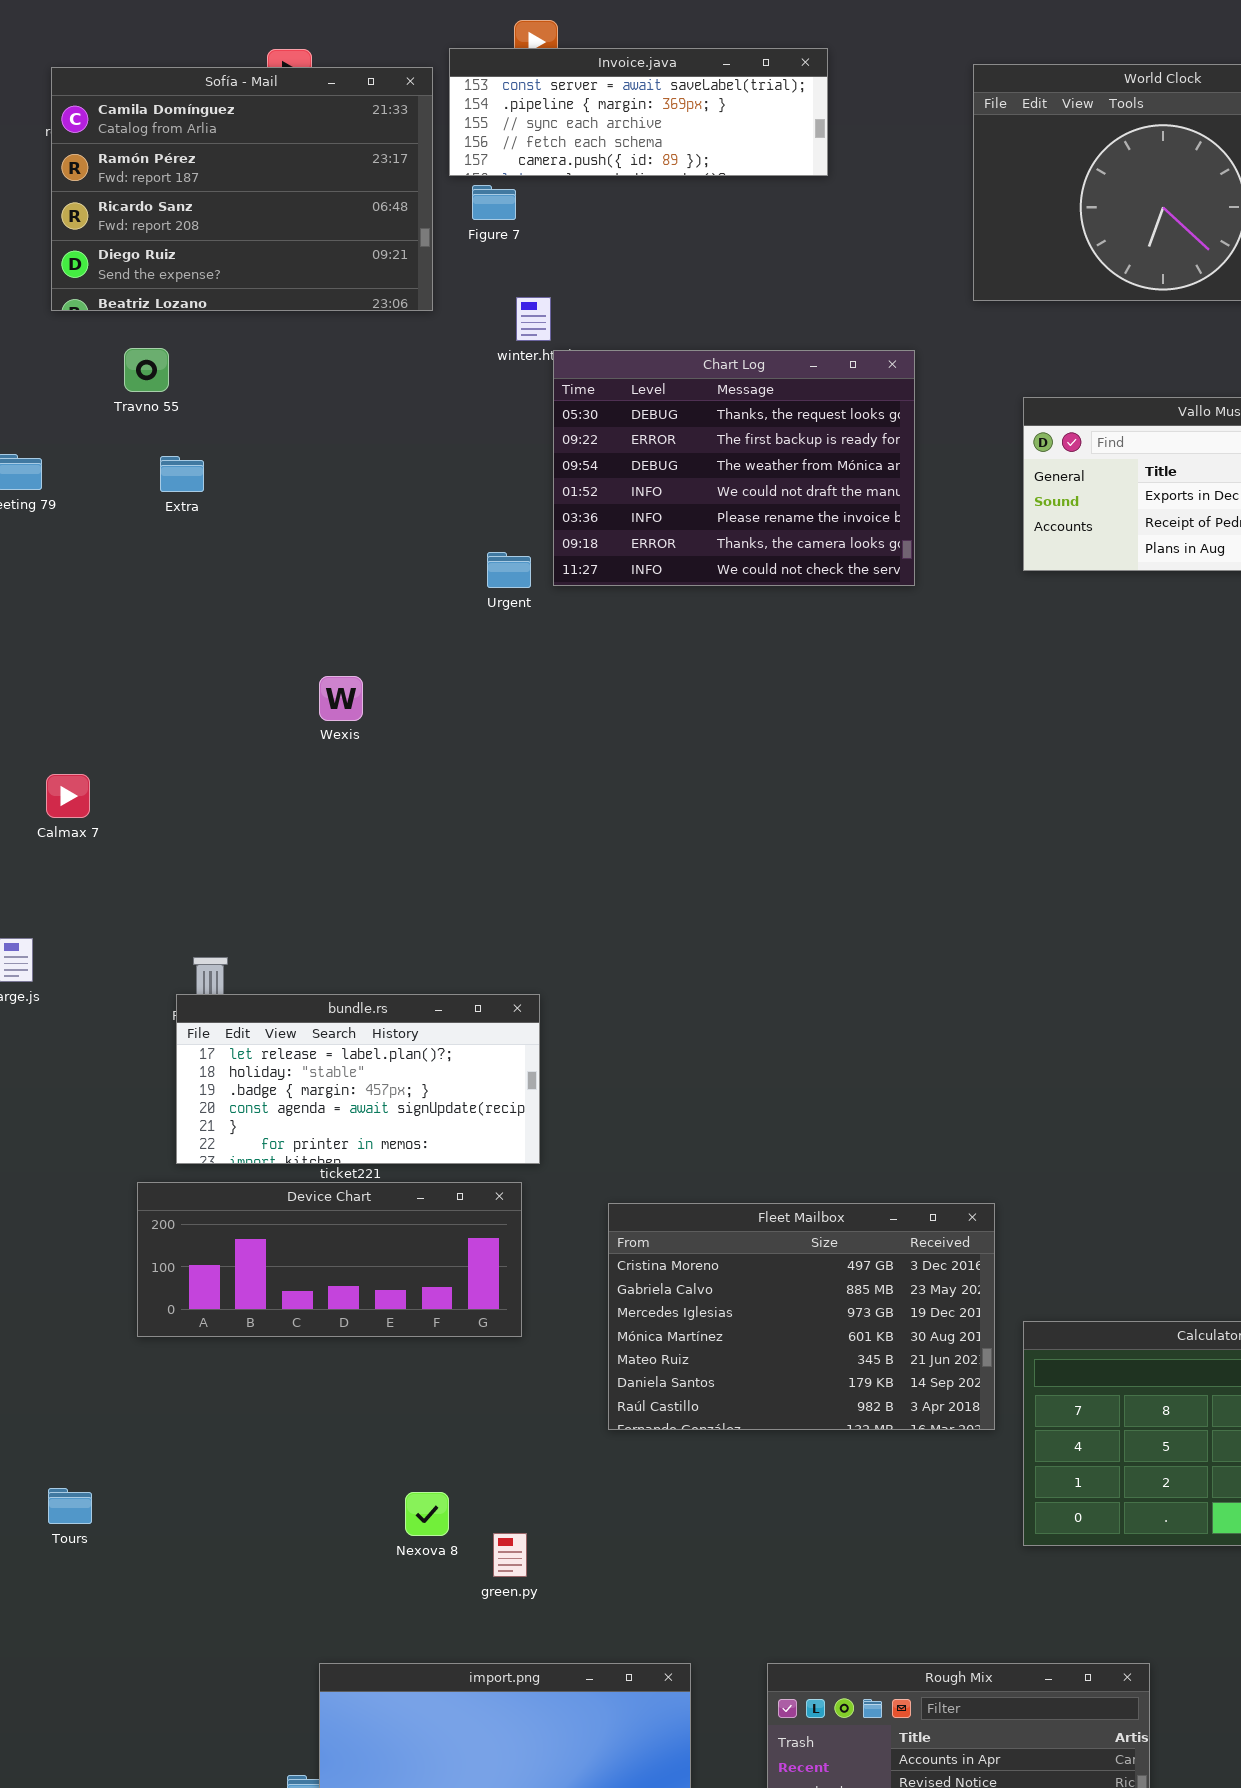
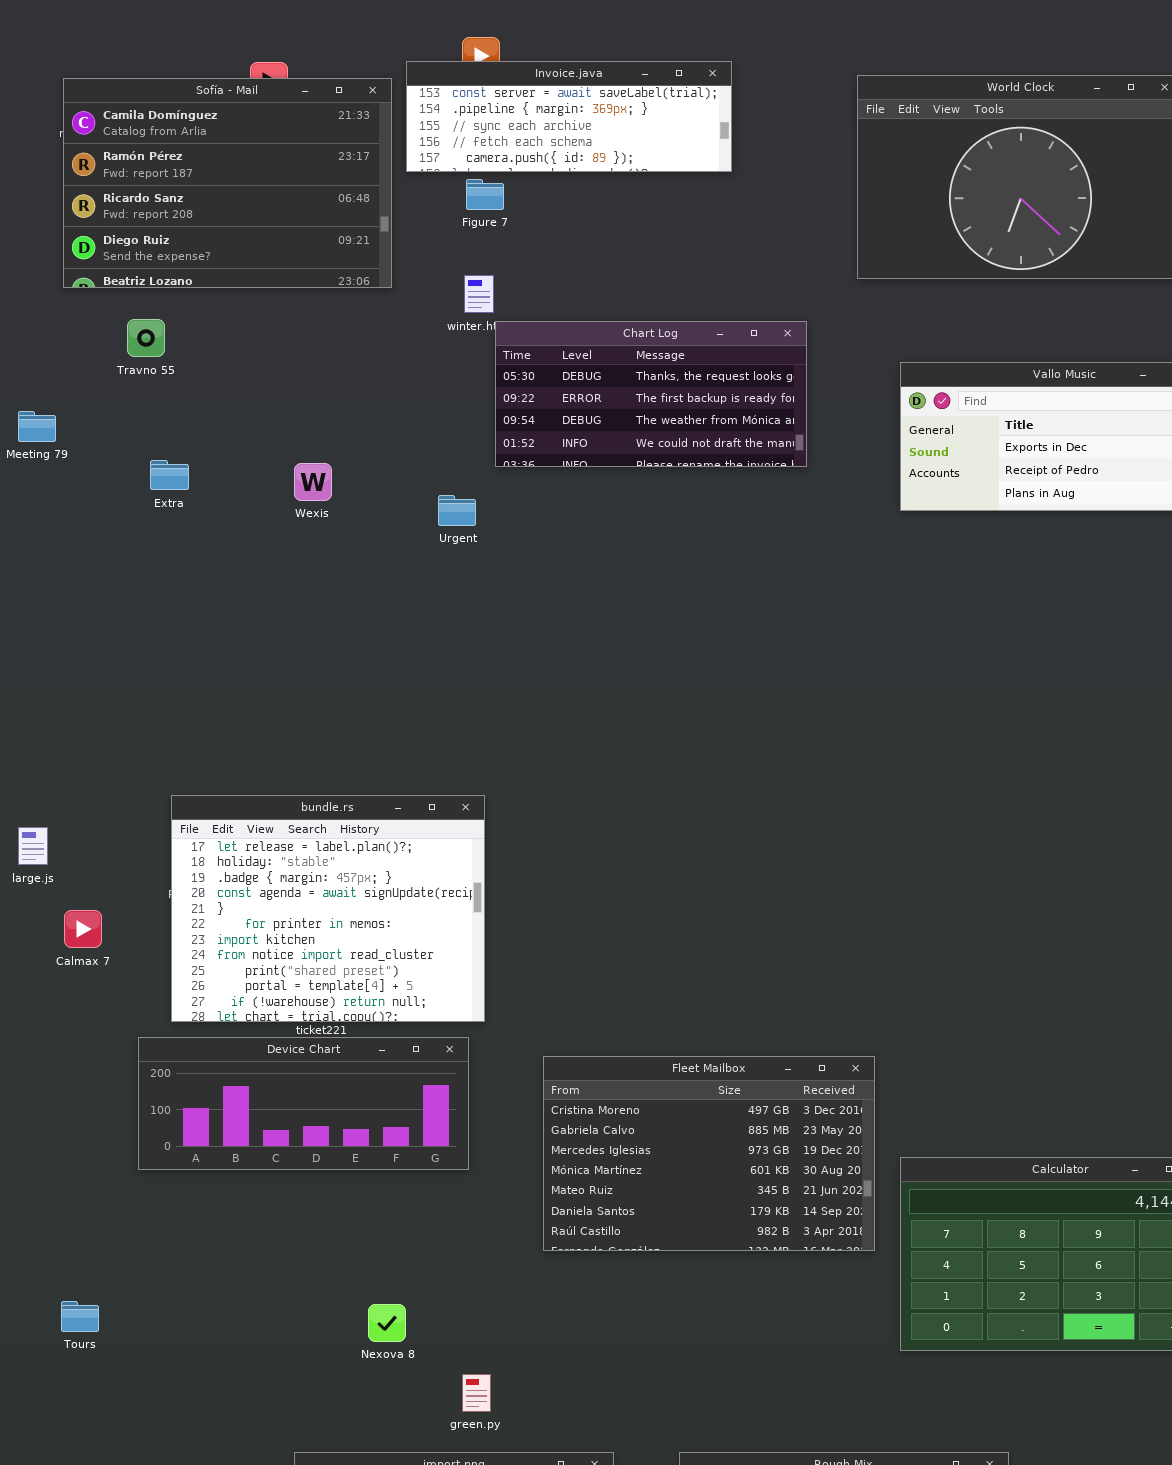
Figure 7: [472,185,516,220] -> [466,179,504,210], moved
Chart Log: [553,350,915,586] -> [495,321,807,467], resized
Extra: [160,456,204,492] -> [150,460,189,490], moved
Wexis: [319,676,363,721] -> [294,463,332,501], moved
Calmax 7: [46,774,90,818] -> [64,910,102,948], moved
bundle.rs: [176,994,540,1164] -> [171,795,485,1022], resized
green.py: [493,1533,527,1577] -> [462,1374,491,1412], moved

